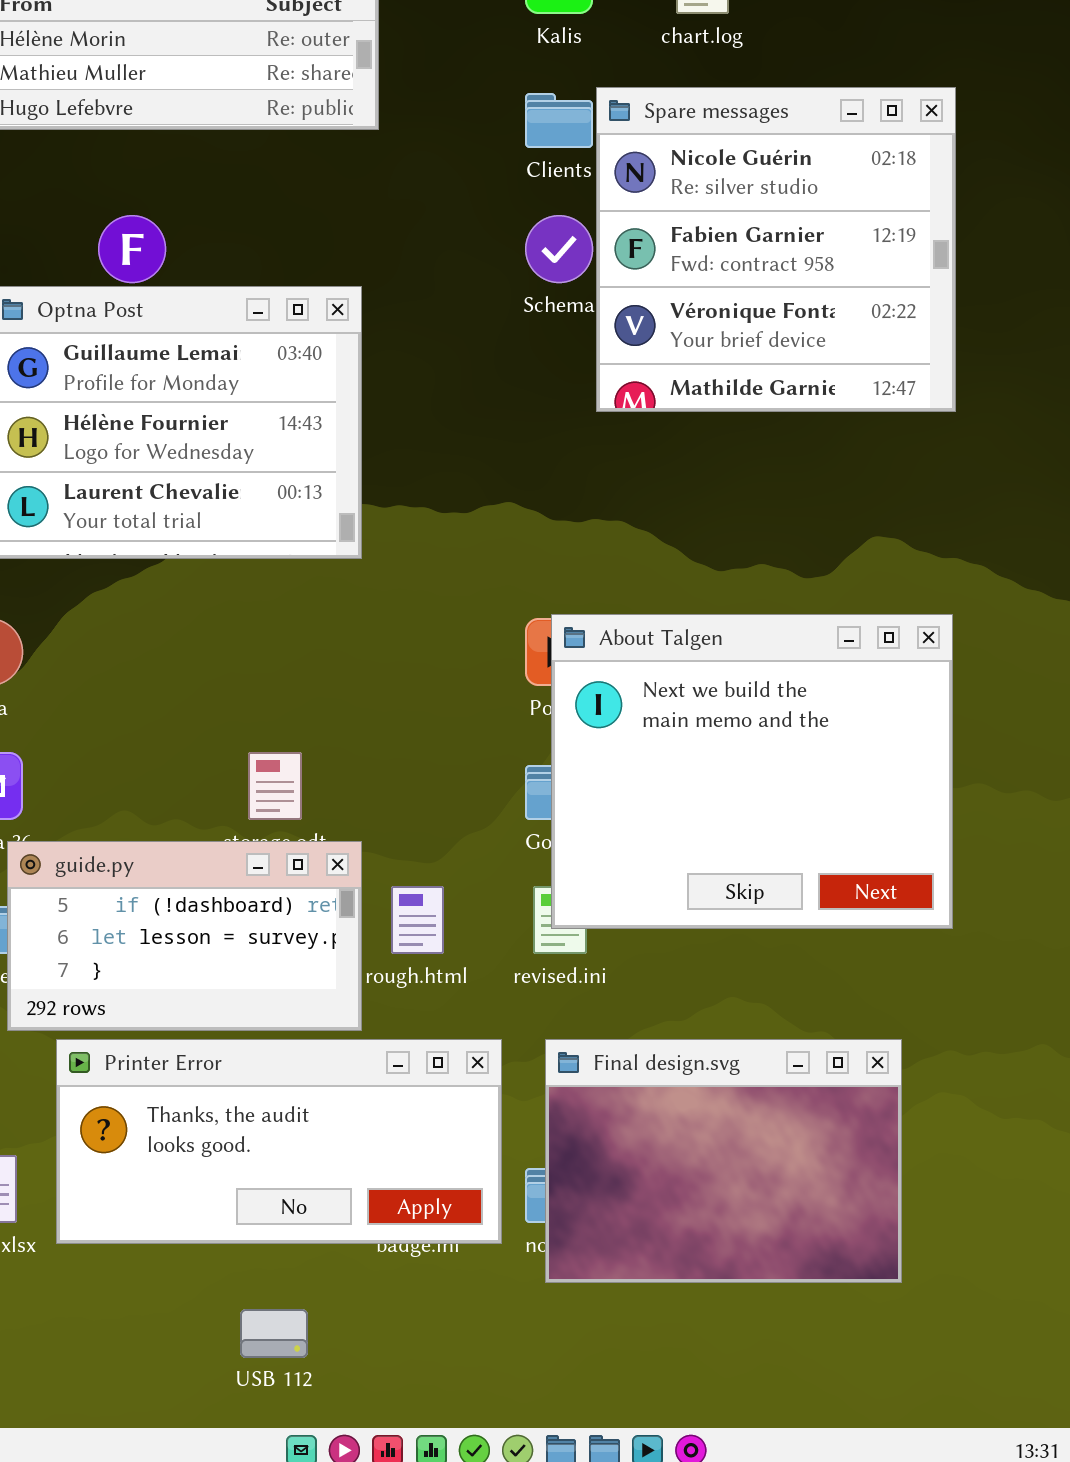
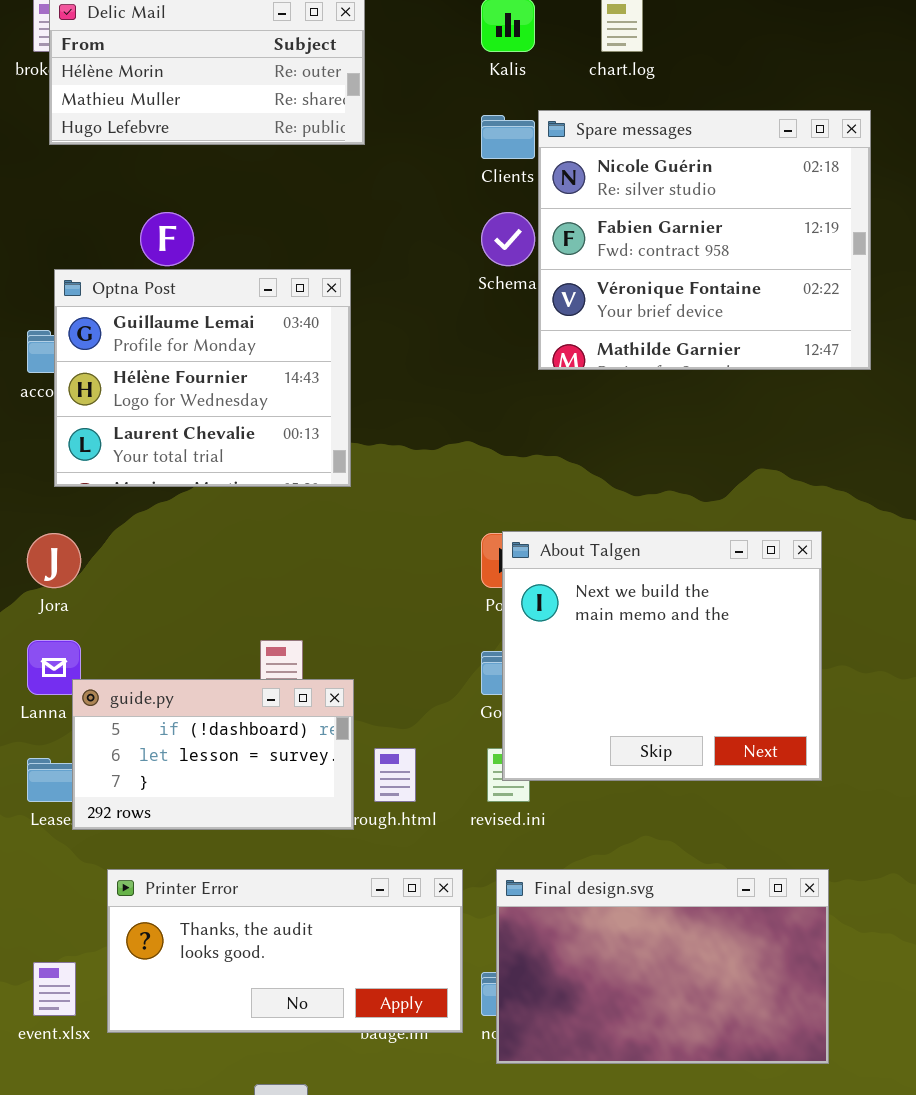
Spare messages: [596,87,956,412] -> [538,110,871,370], resized
guide.py: [7,841,362,1031] -> [72,679,354,830], moved
Final design.svg: [545,1039,902,1283] -> [496,869,829,1064], resized

